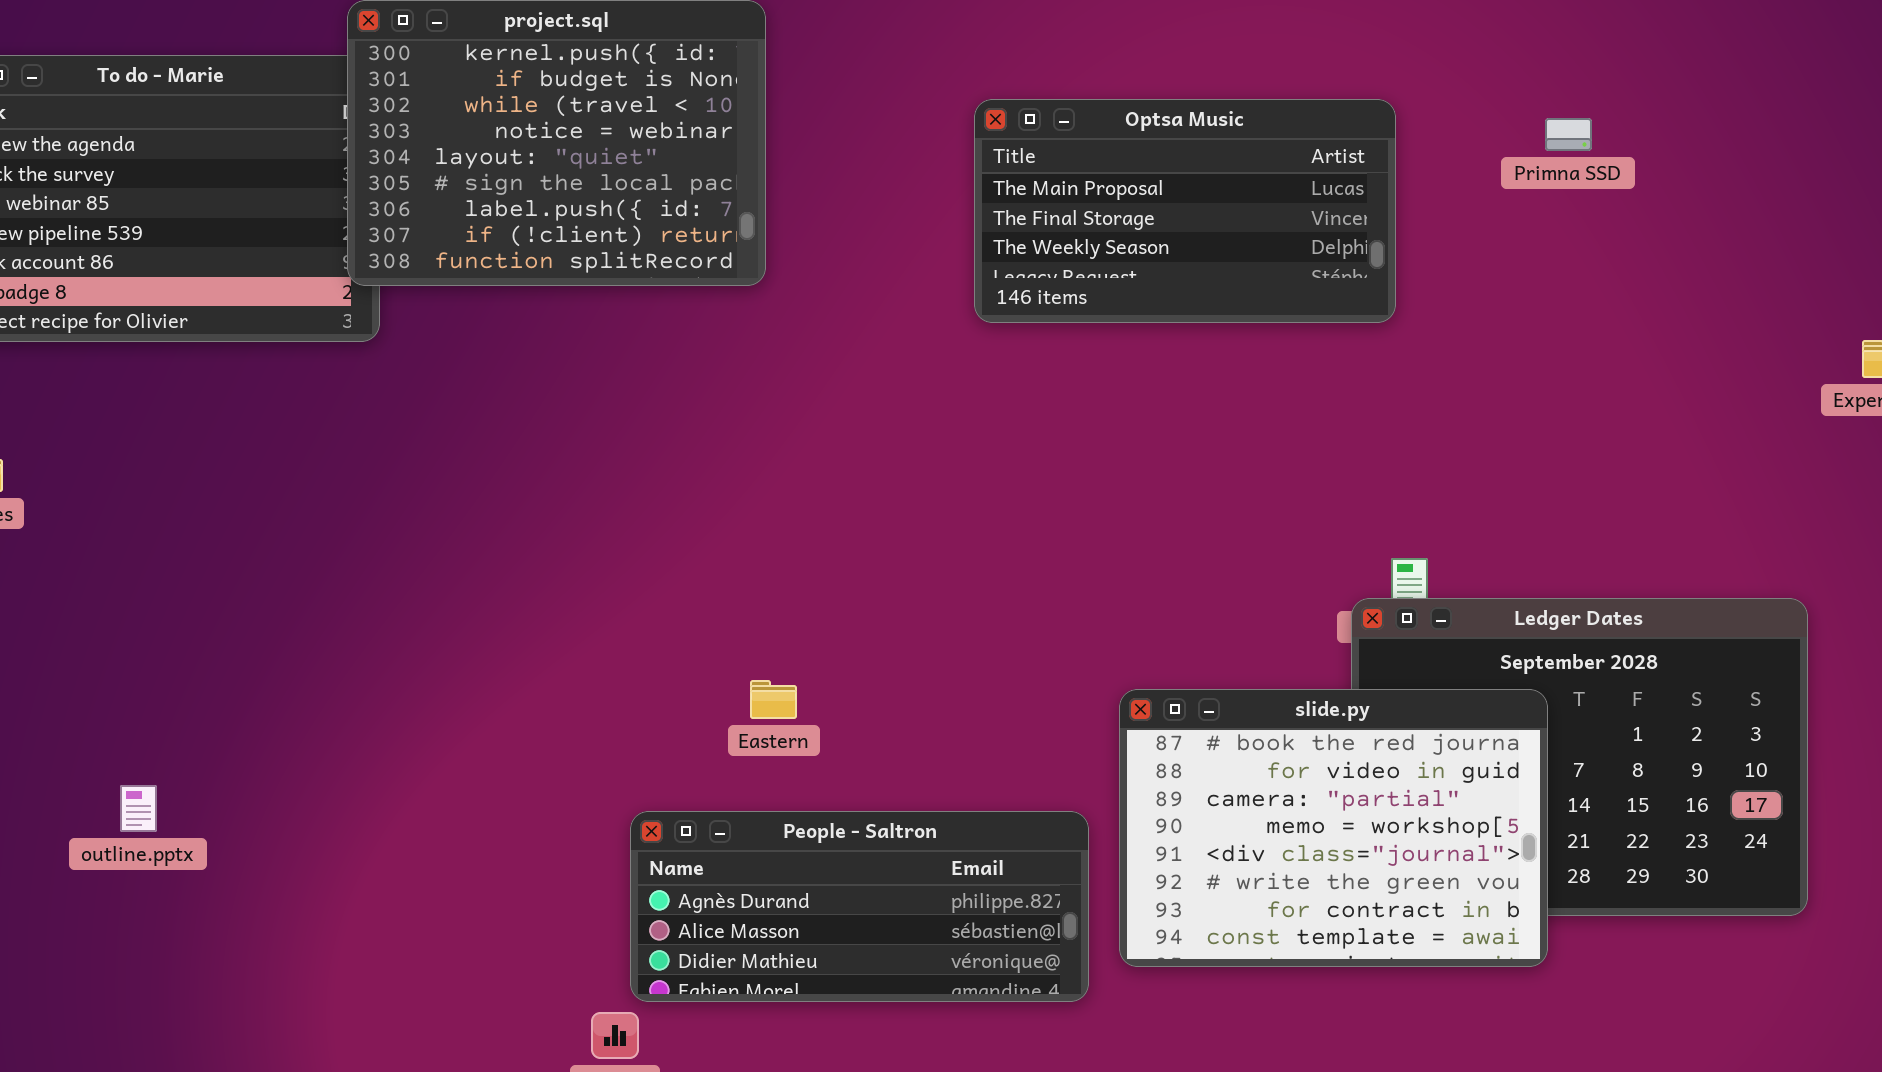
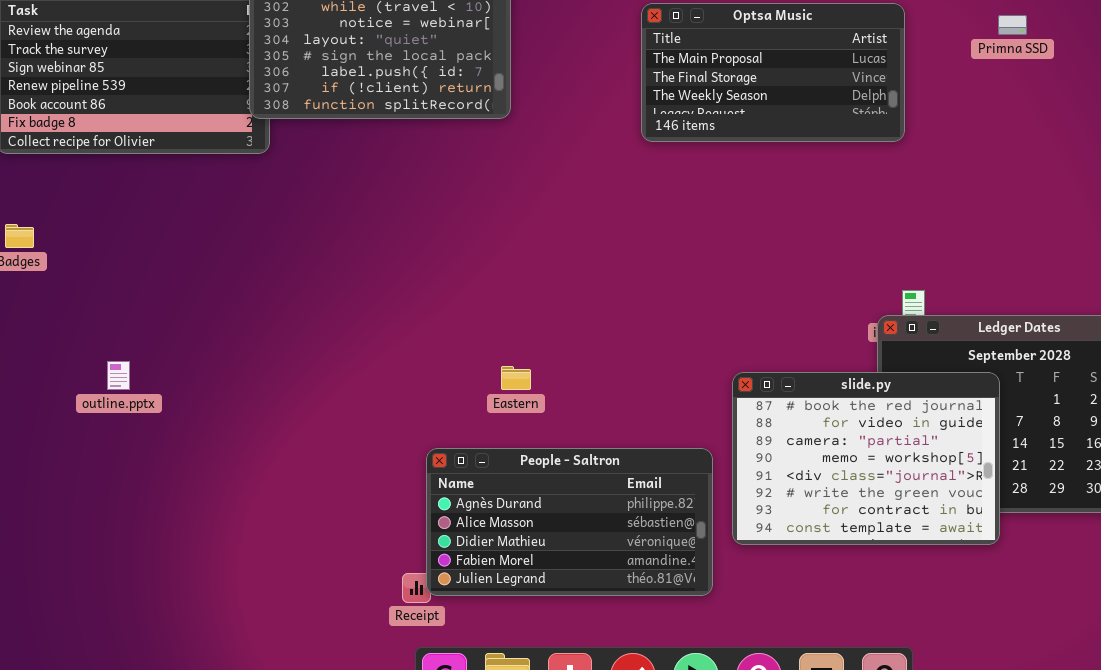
outline.pptx: [120,785,157,832] -> [107,361,130,390], moved
People - Saltron: [630,811,1089,1002] -> [426,448,713,596], resized

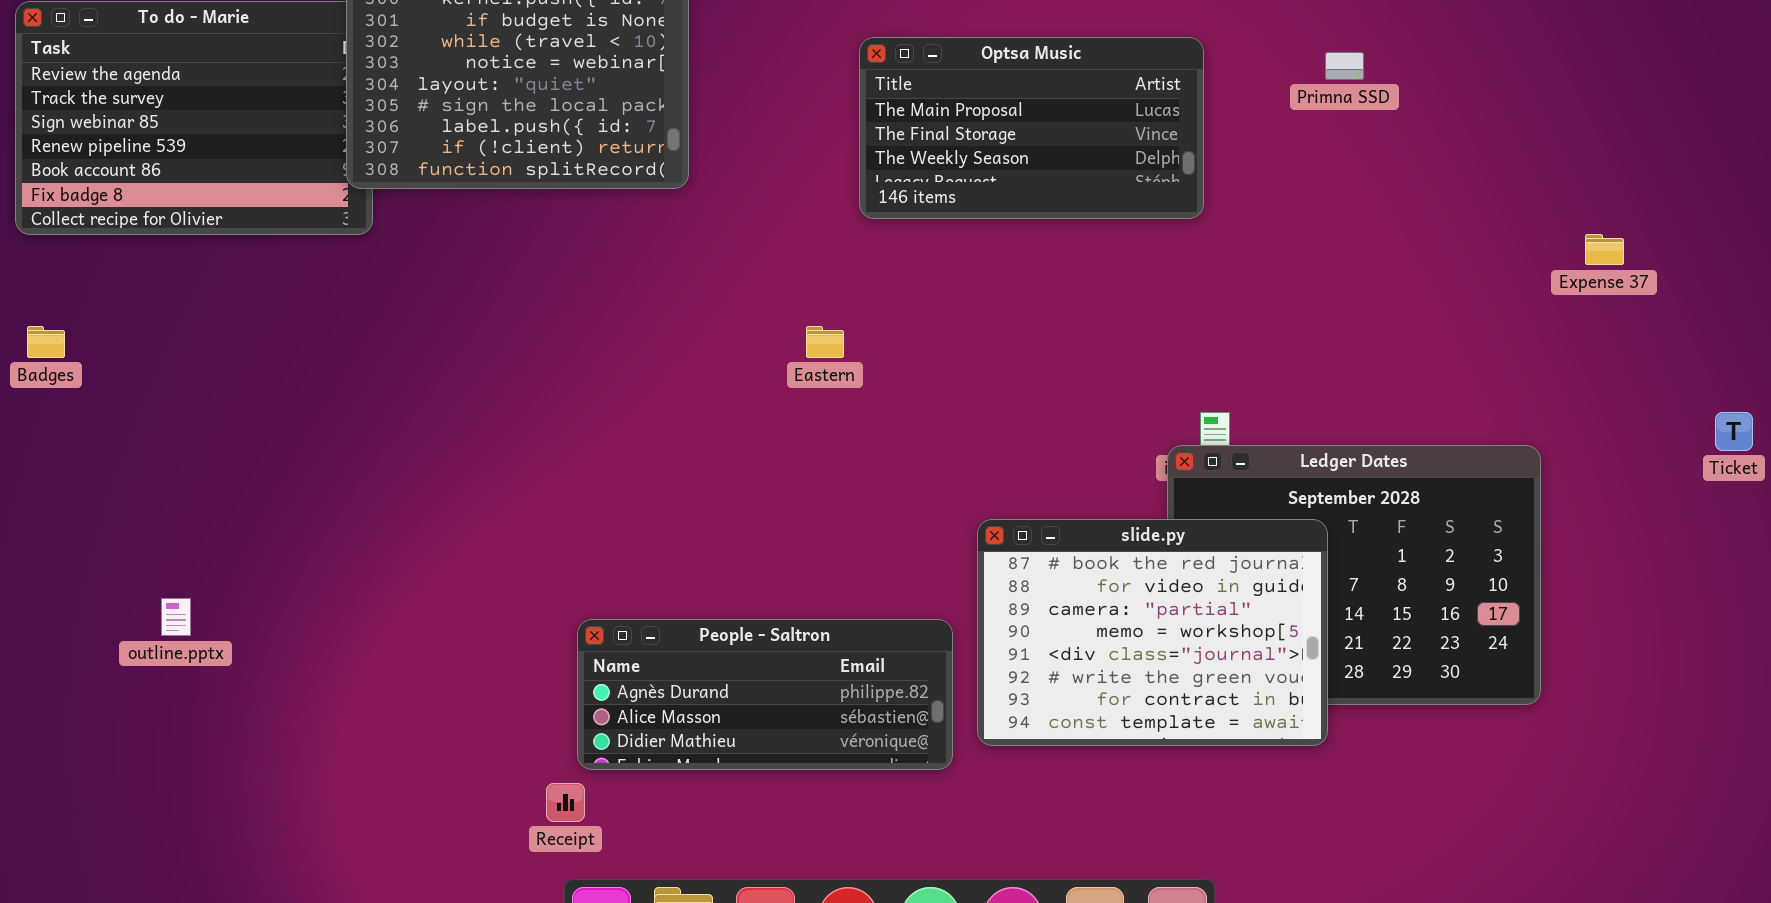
outline.pptx: [107,361,130,390] -> [161,598,191,636], moved
Eastern: [501,366,531,390] -> [806,326,844,358], moved
People - Saltron: [426,448,713,596] -> [577,619,953,770], resized

